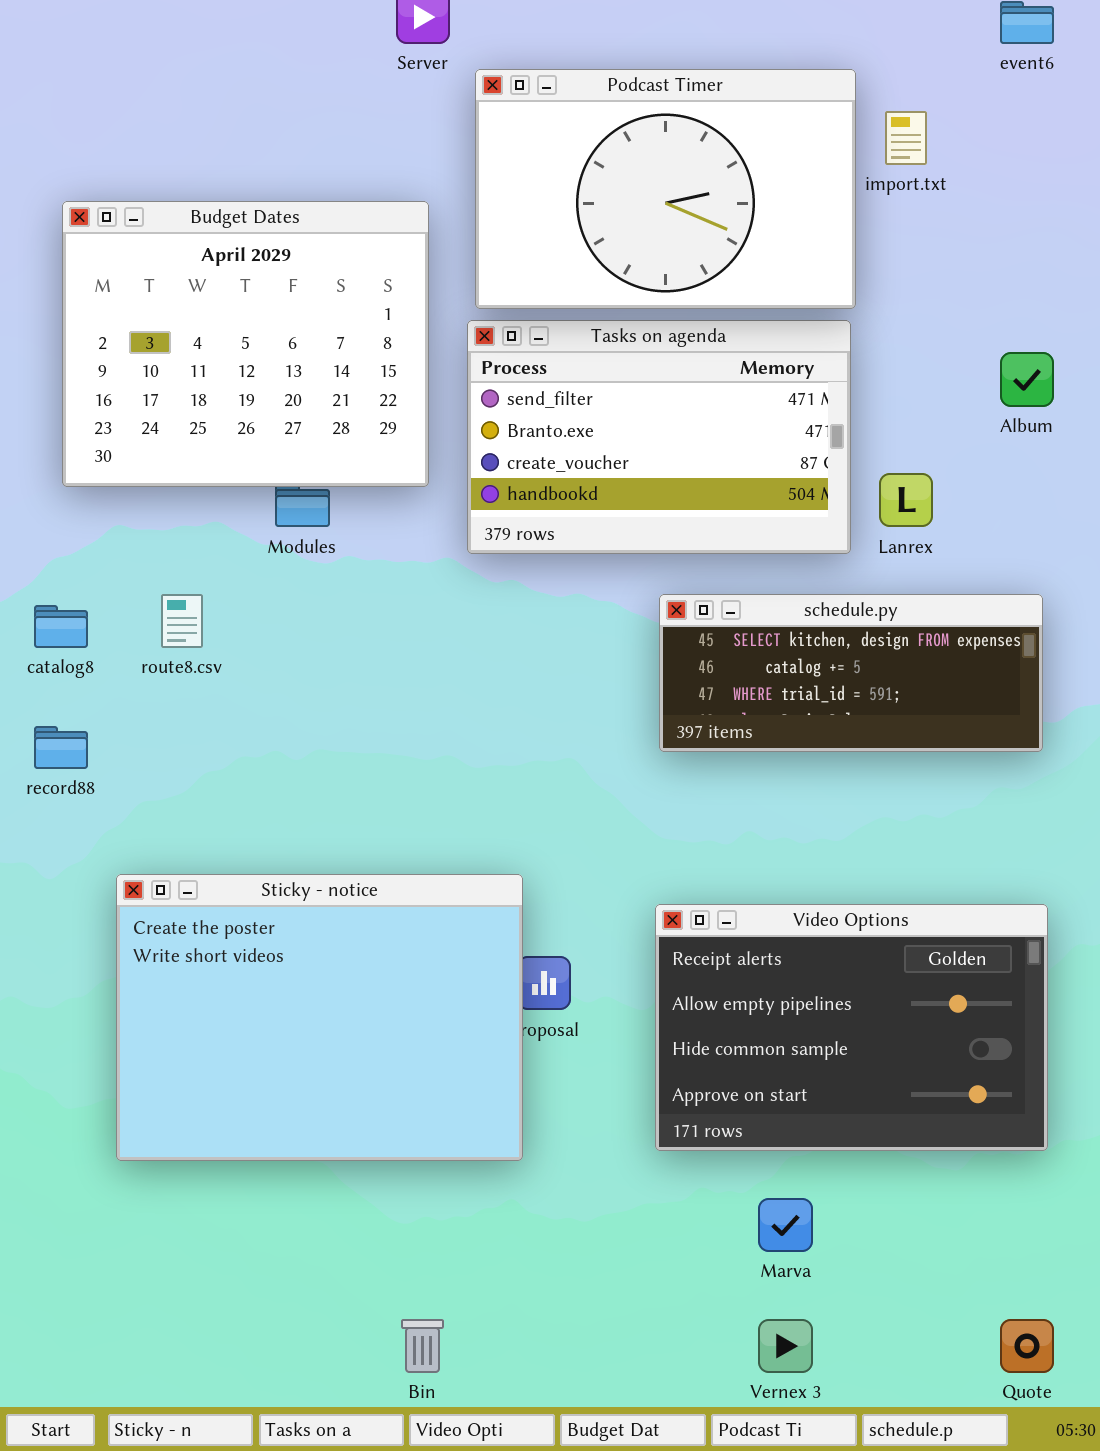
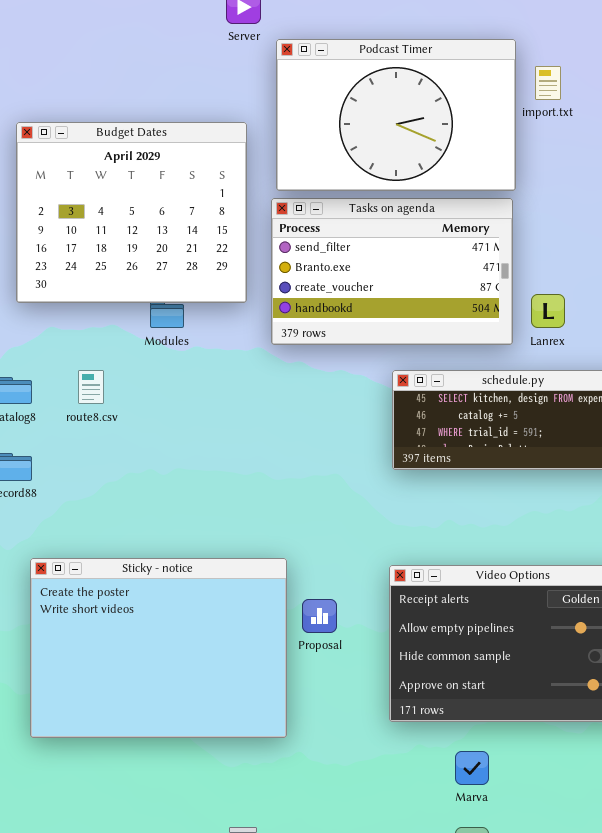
Sticky - notice: [116,874,523,1161] -> [30,558,287,738], moved

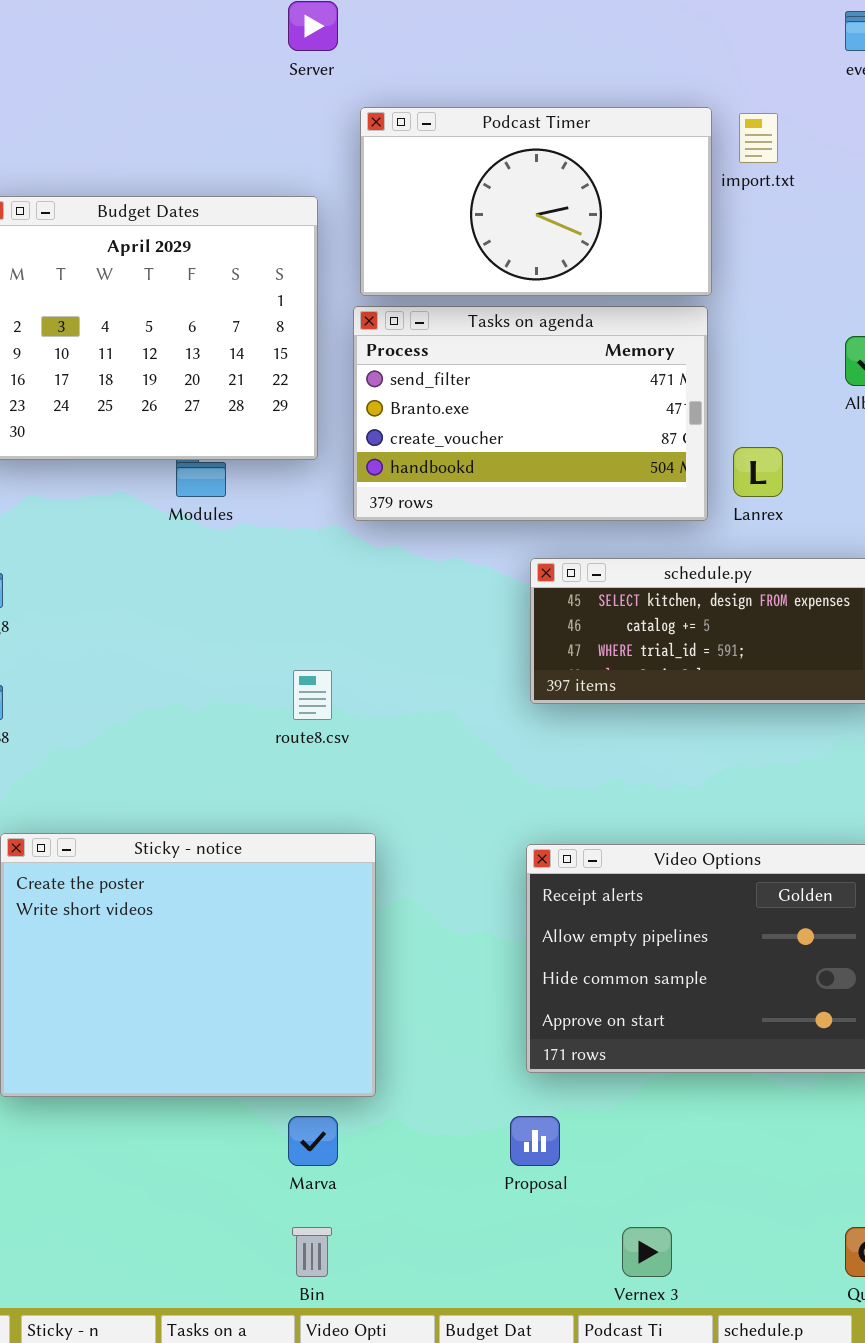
Podcast Timer: [276,39,516,191] -> [360,107,712,296], resized
route8.csv: [78,370,104,404] -> [293,670,332,720], moved
Proposal: [302,599,337,633] -> [510,1116,560,1166], moved
Marva: [455,751,489,785] -> [288,1116,338,1166], moved

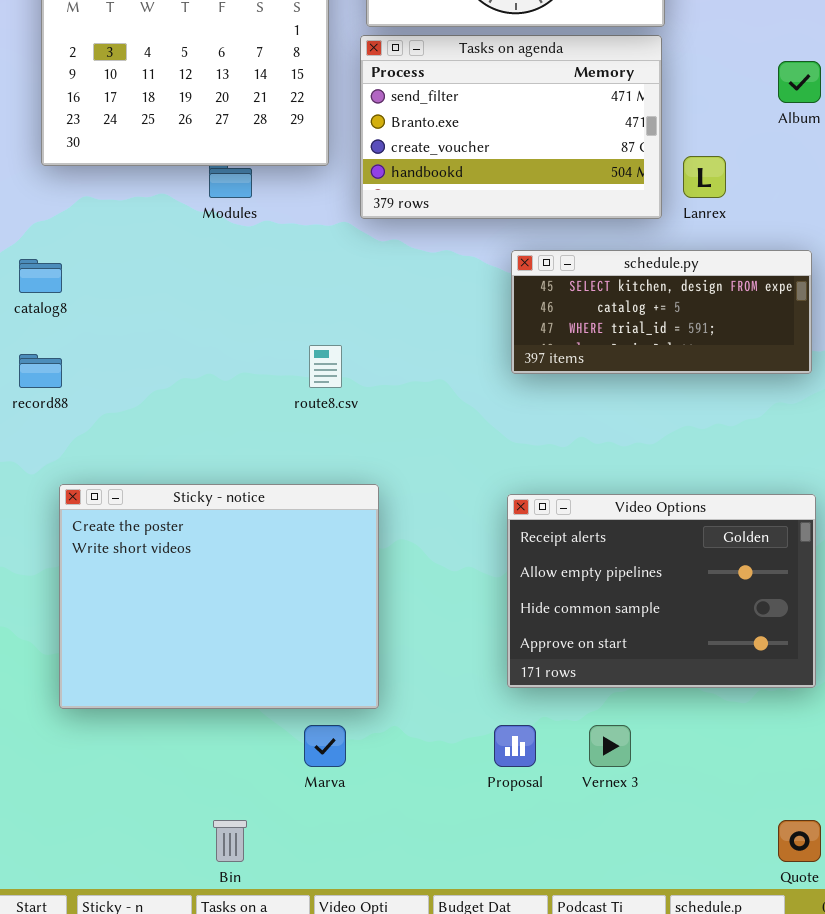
Bin: [292,1227,332,1277] -> [213,820,247,862], moved
Vernex 3: [622,1227,672,1277] -> [589,725,631,767], moved

